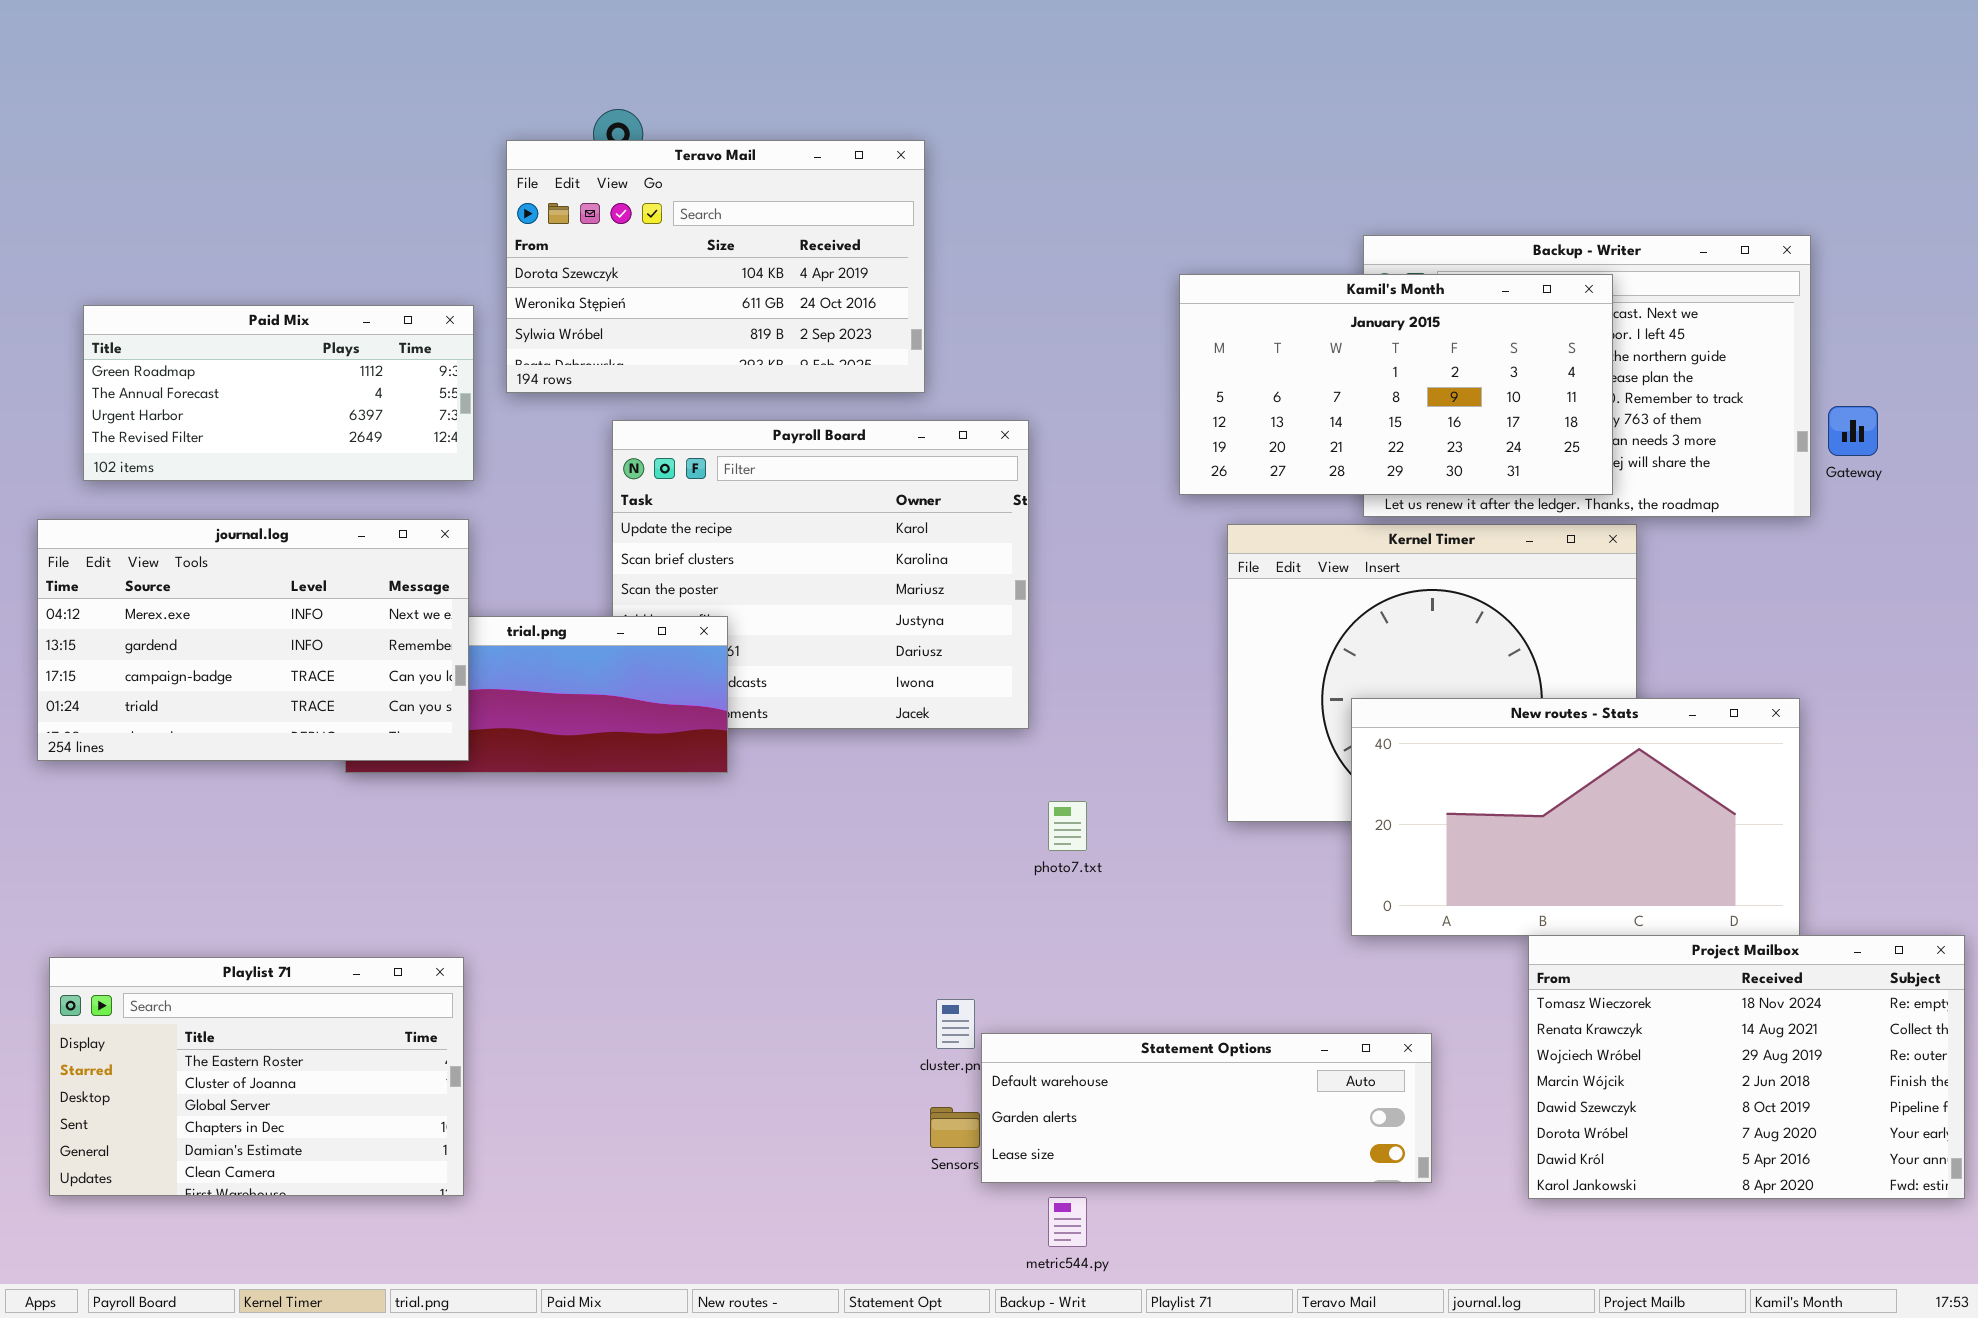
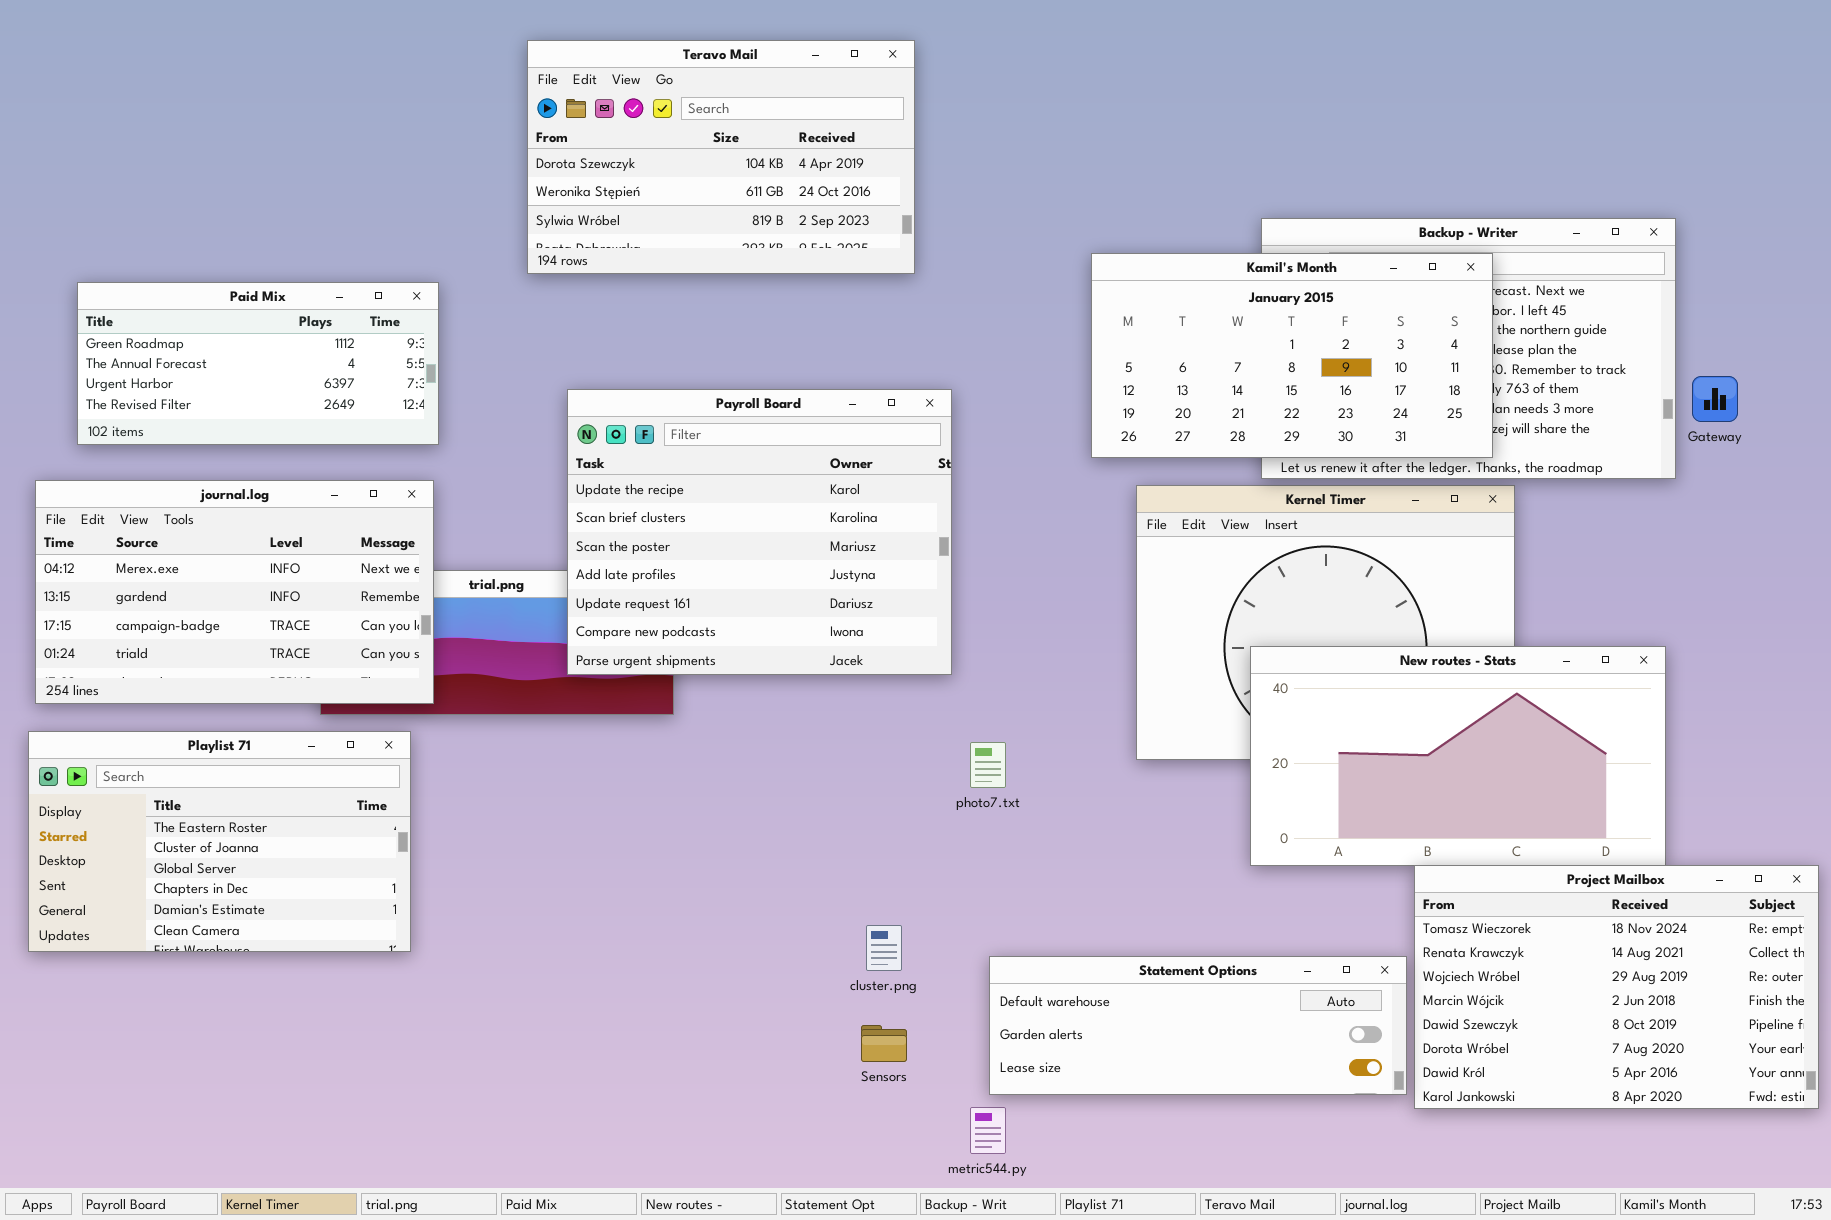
Teravo Mail: [506,140,925,393] -> [527,40,915,274], moved
Payroll Board: [612,420,1029,729] -> [567,389,952,675], raised
Playlist 71: [49,957,464,1196] -> [28,731,411,952], moved
Statement Options: [981,1033,1432,1183] -> [989,956,1407,1095], moved

